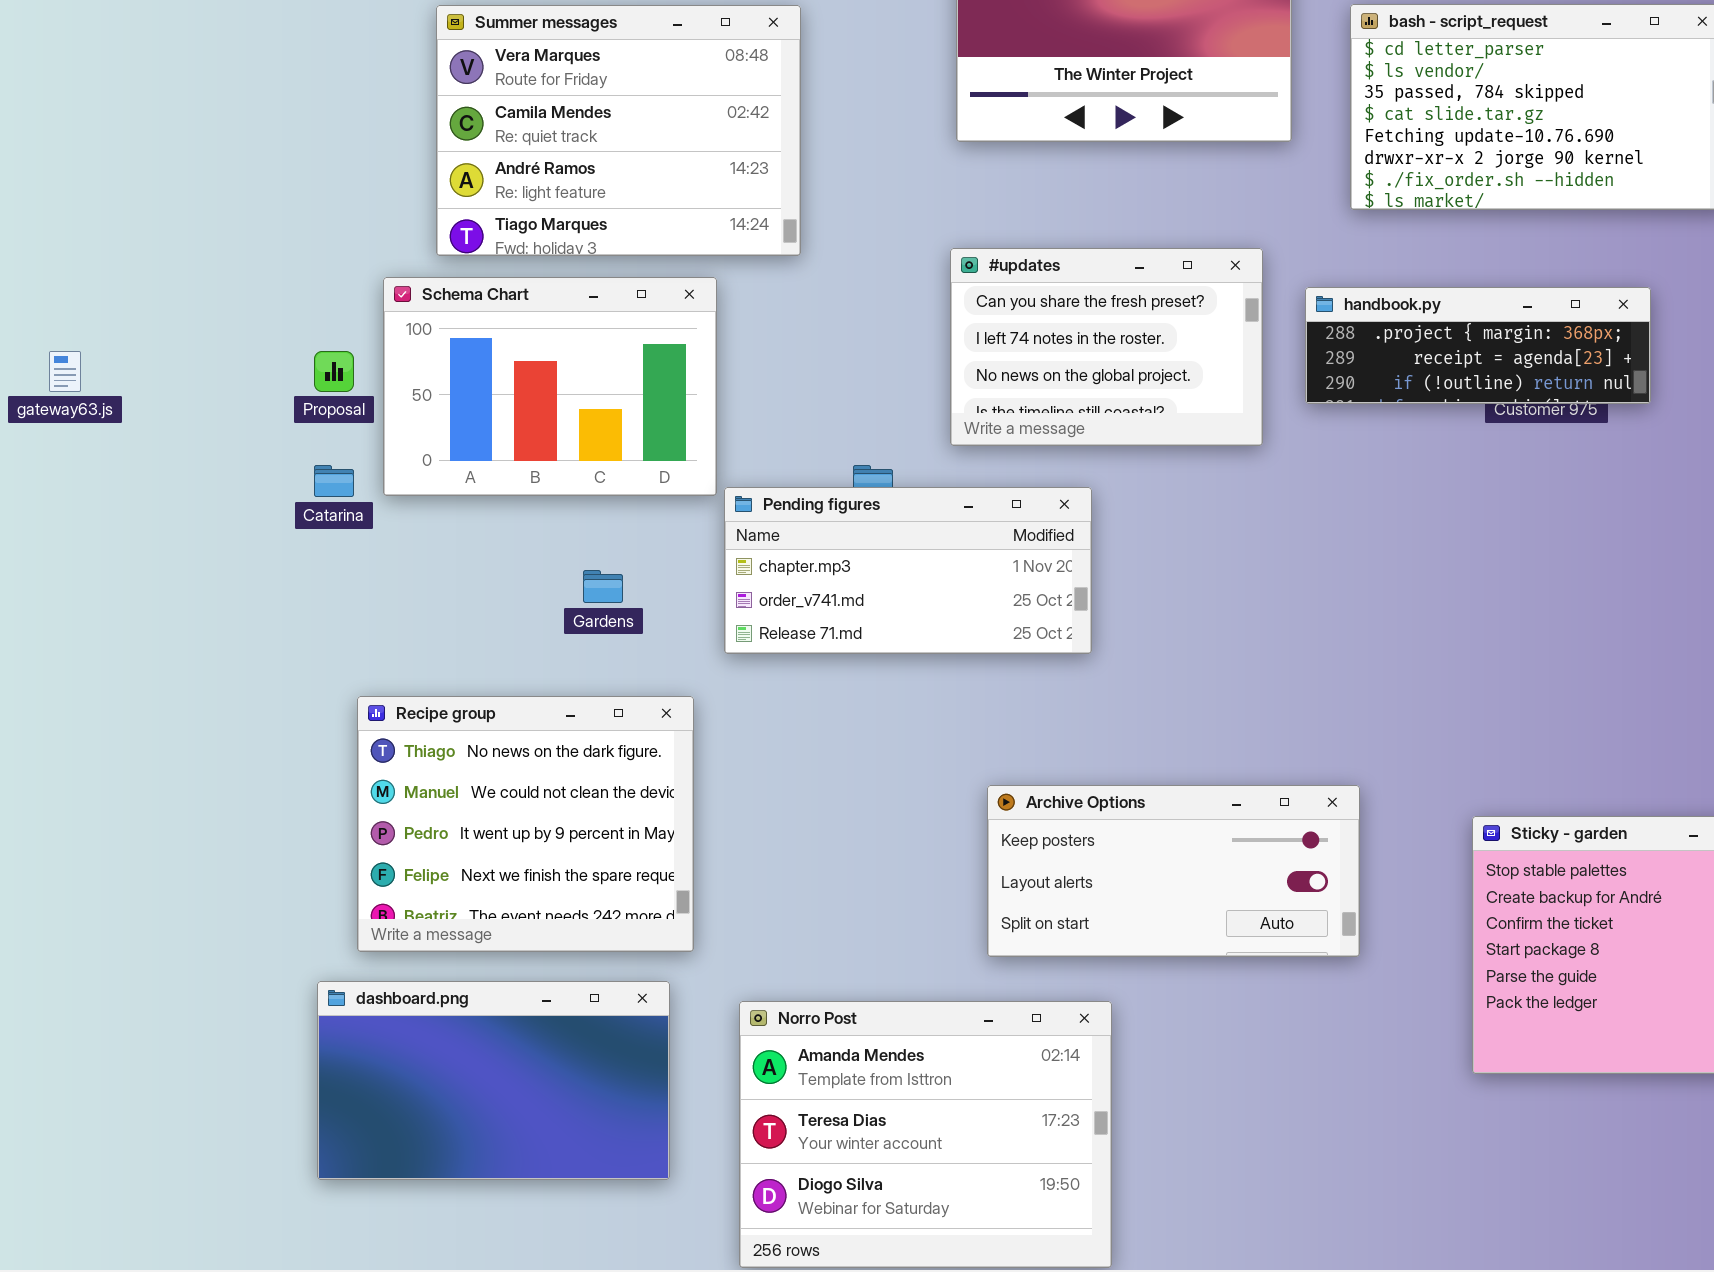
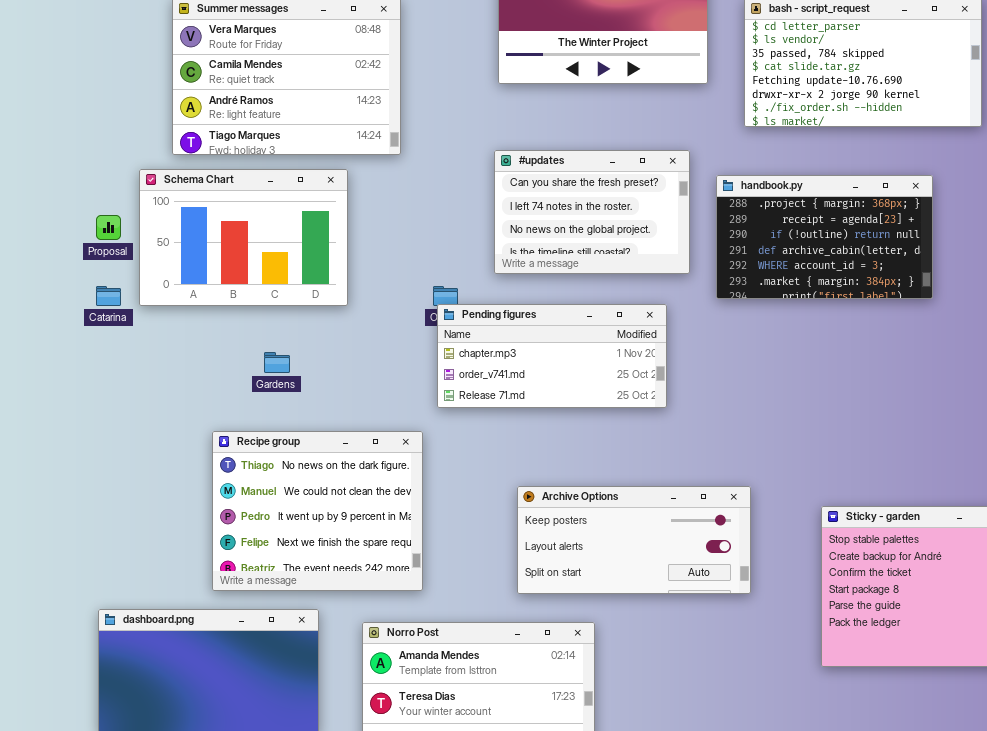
handbook.py: [1305,287,1651,404] -> [716,175,933,299], resized
Pending figures: [724,487,1092,654] -> [437,304,667,408], moved
Recipe group: [357,696,694,952] -> [212,431,423,591], moved

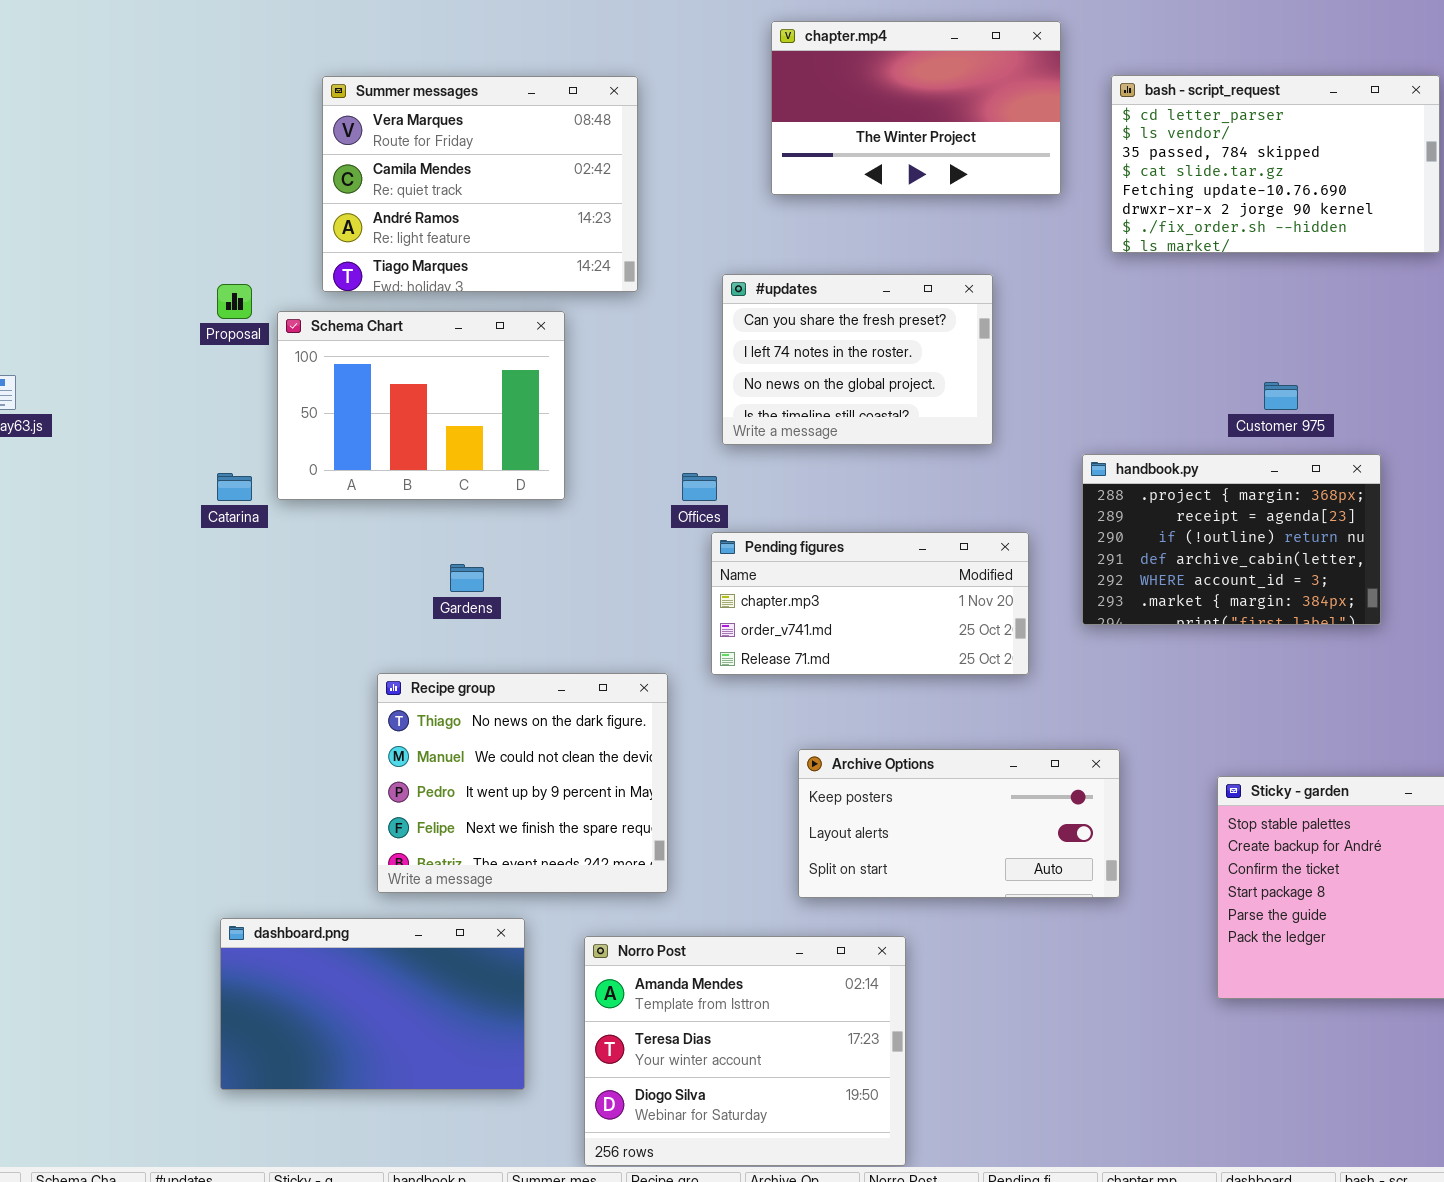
#updates: [494,150,690,274] -> [722,274,993,445], moved
handbook.py: [716,175,933,299] -> [1082,454,1381,625], moved
Proposal: [96,215,121,240] -> [217,284,252,319], moved
Pending figures: [437,304,667,408] -> [711,532,1029,675], moved

